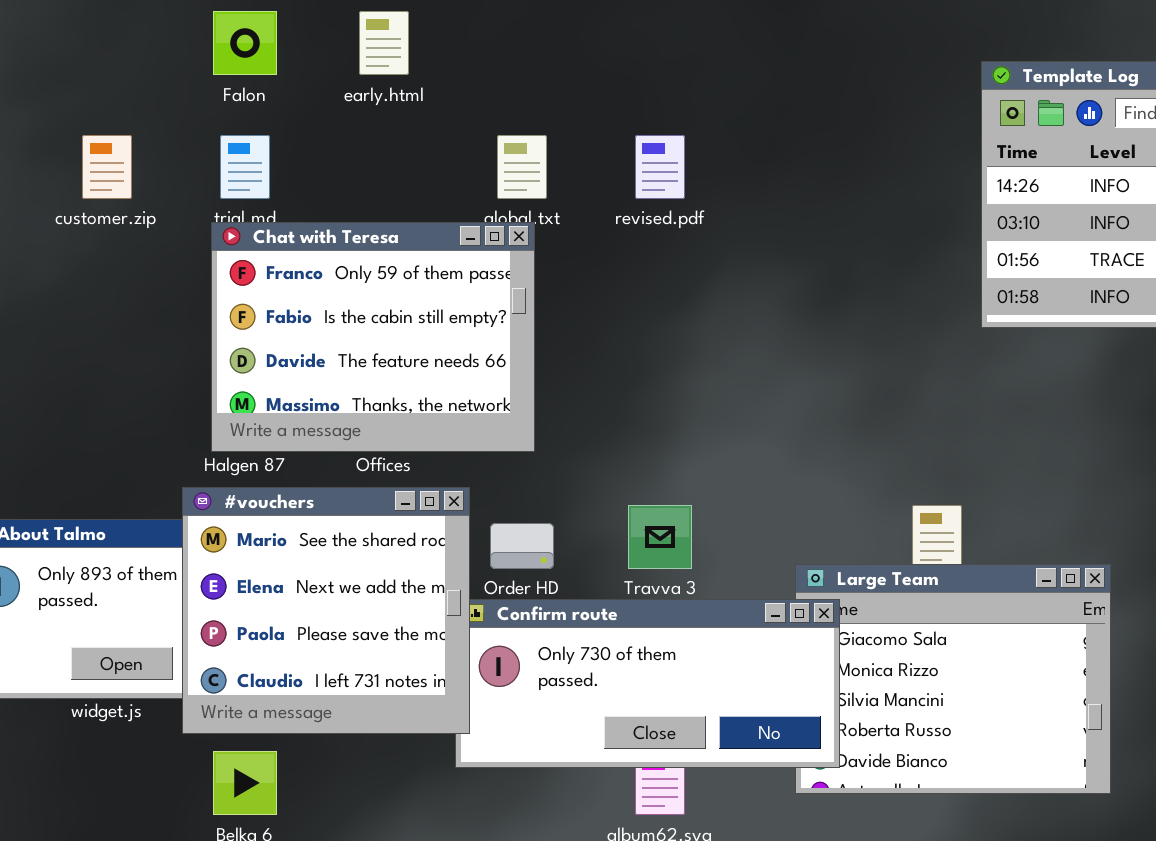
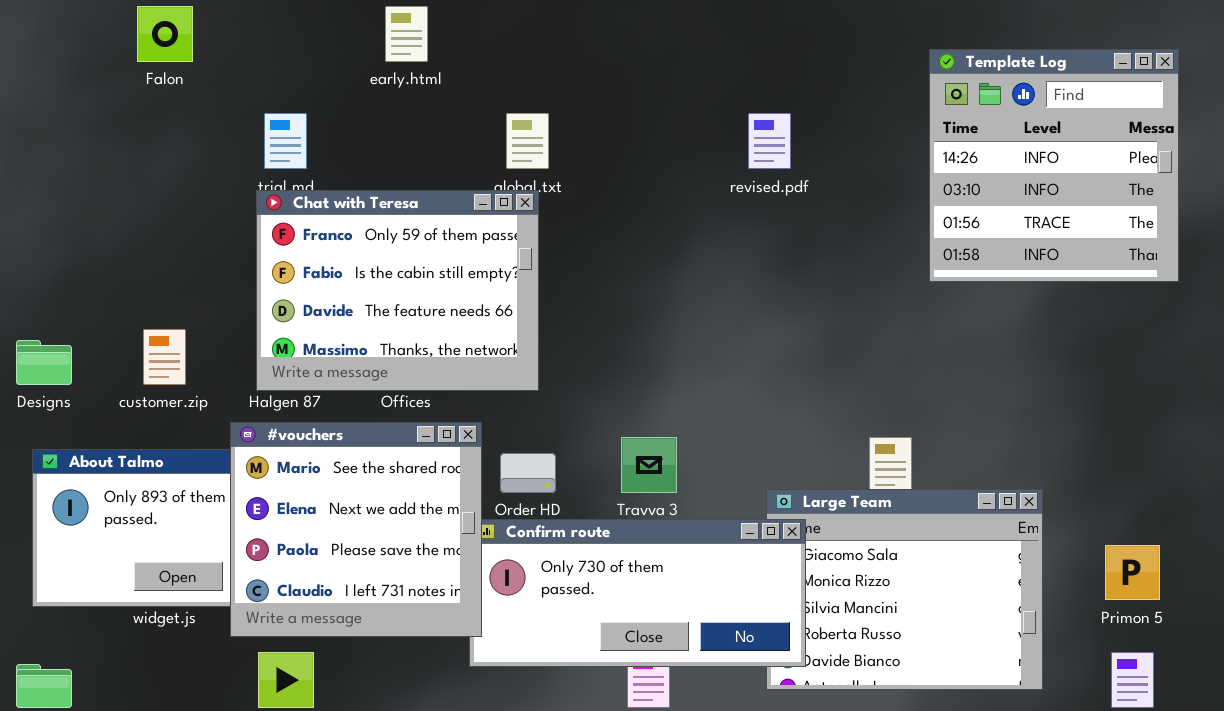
Falon: [213,11,277,75] -> [137,6,193,62], moved
customer.zip: [82,135,132,199] -> [143,329,186,385], moved
revised.pdf: [635,135,685,199] -> [748,113,791,169], moved

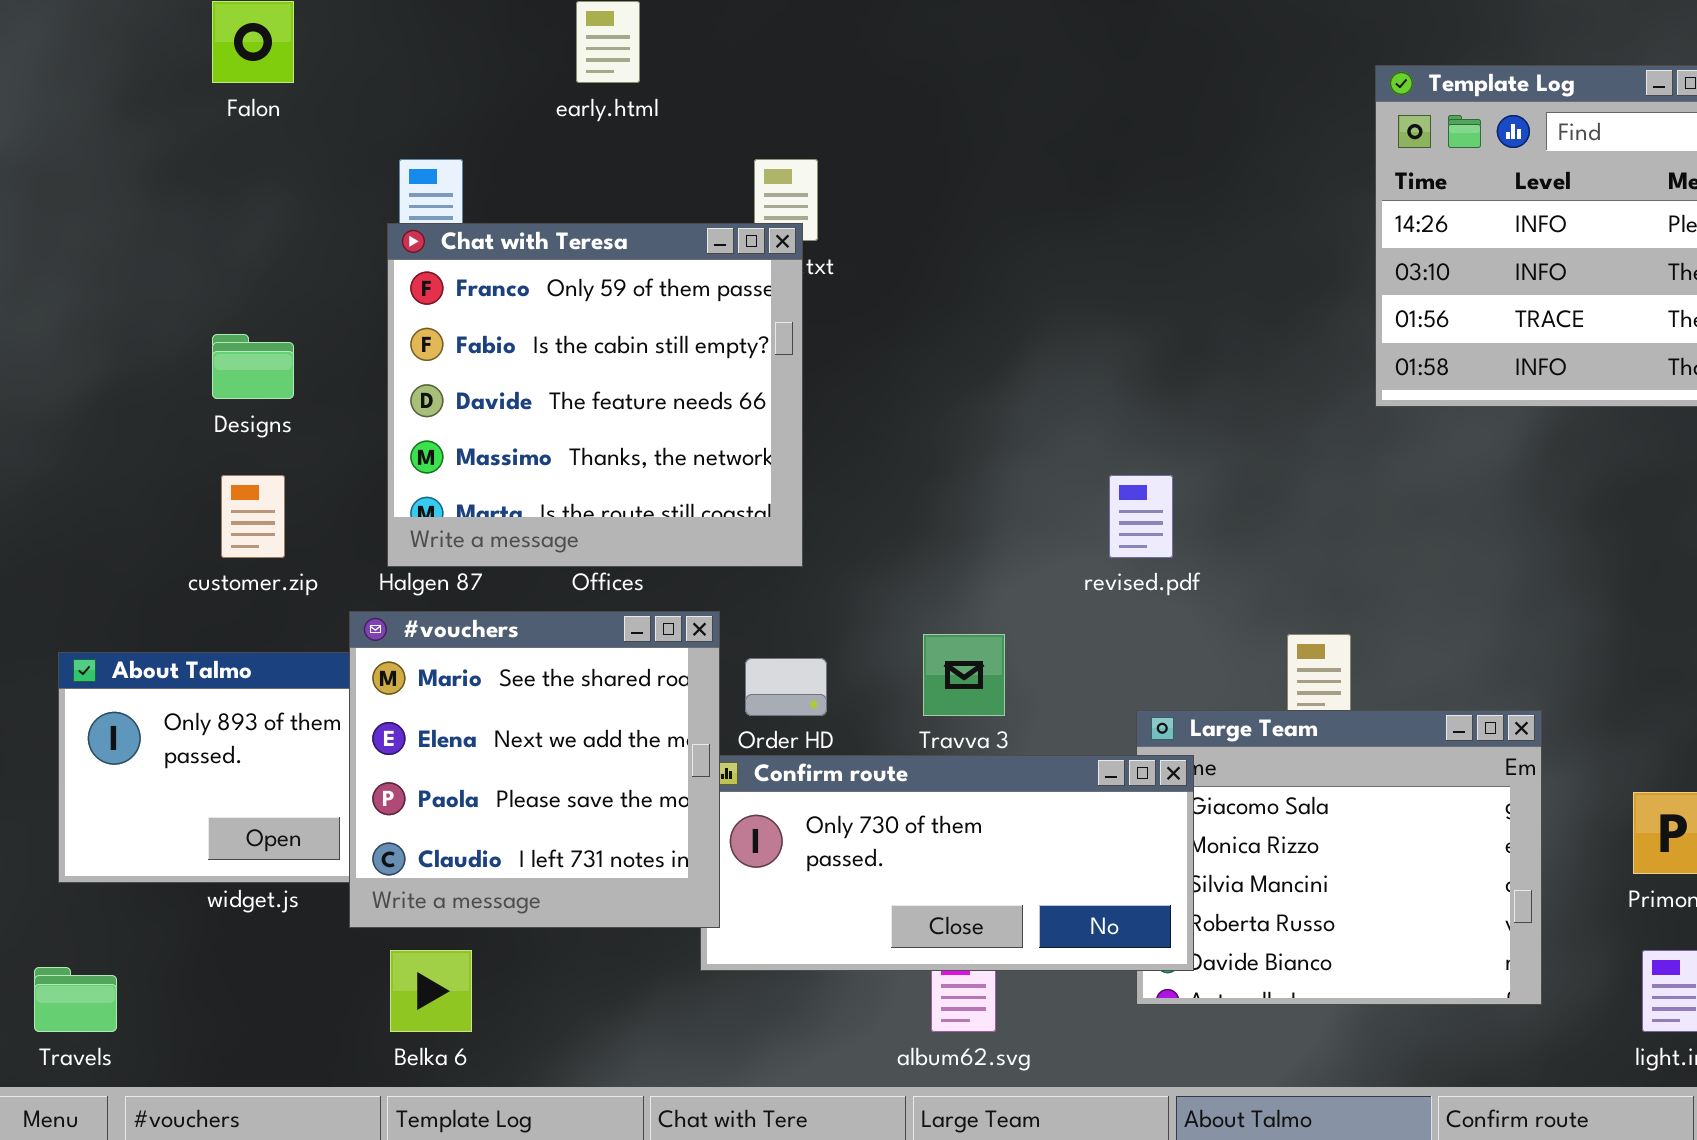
revised.pdf: [748,113,791,169] -> [1109,475,1173,558], moved
Chat with Teresa: [256,190,539,391] -> [387,223,803,567], resized
Designs: [16,340,72,385] -> [212,334,294,399], moved

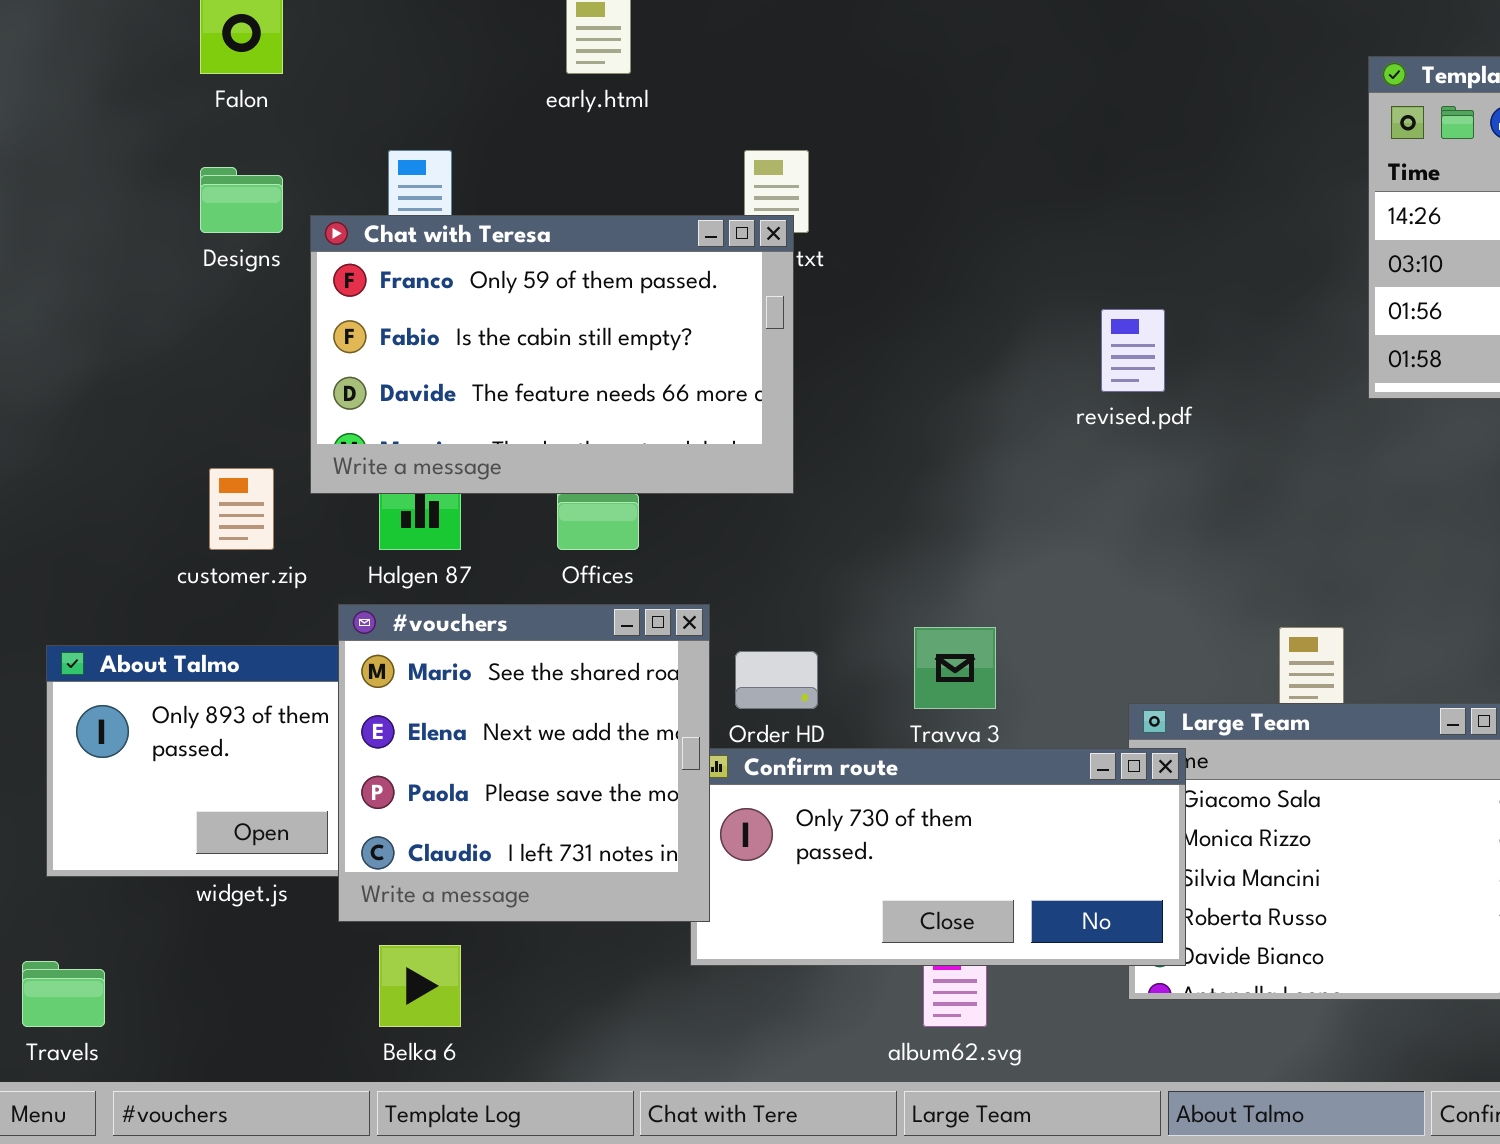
Chat with Teresa: [387,223,803,567] -> [310,215,794,494], resized
Designs: [212,334,294,399] -> [200,167,283,233], moved
revised.pdf: [1109,475,1173,558] -> [1101,309,1165,392], moved

